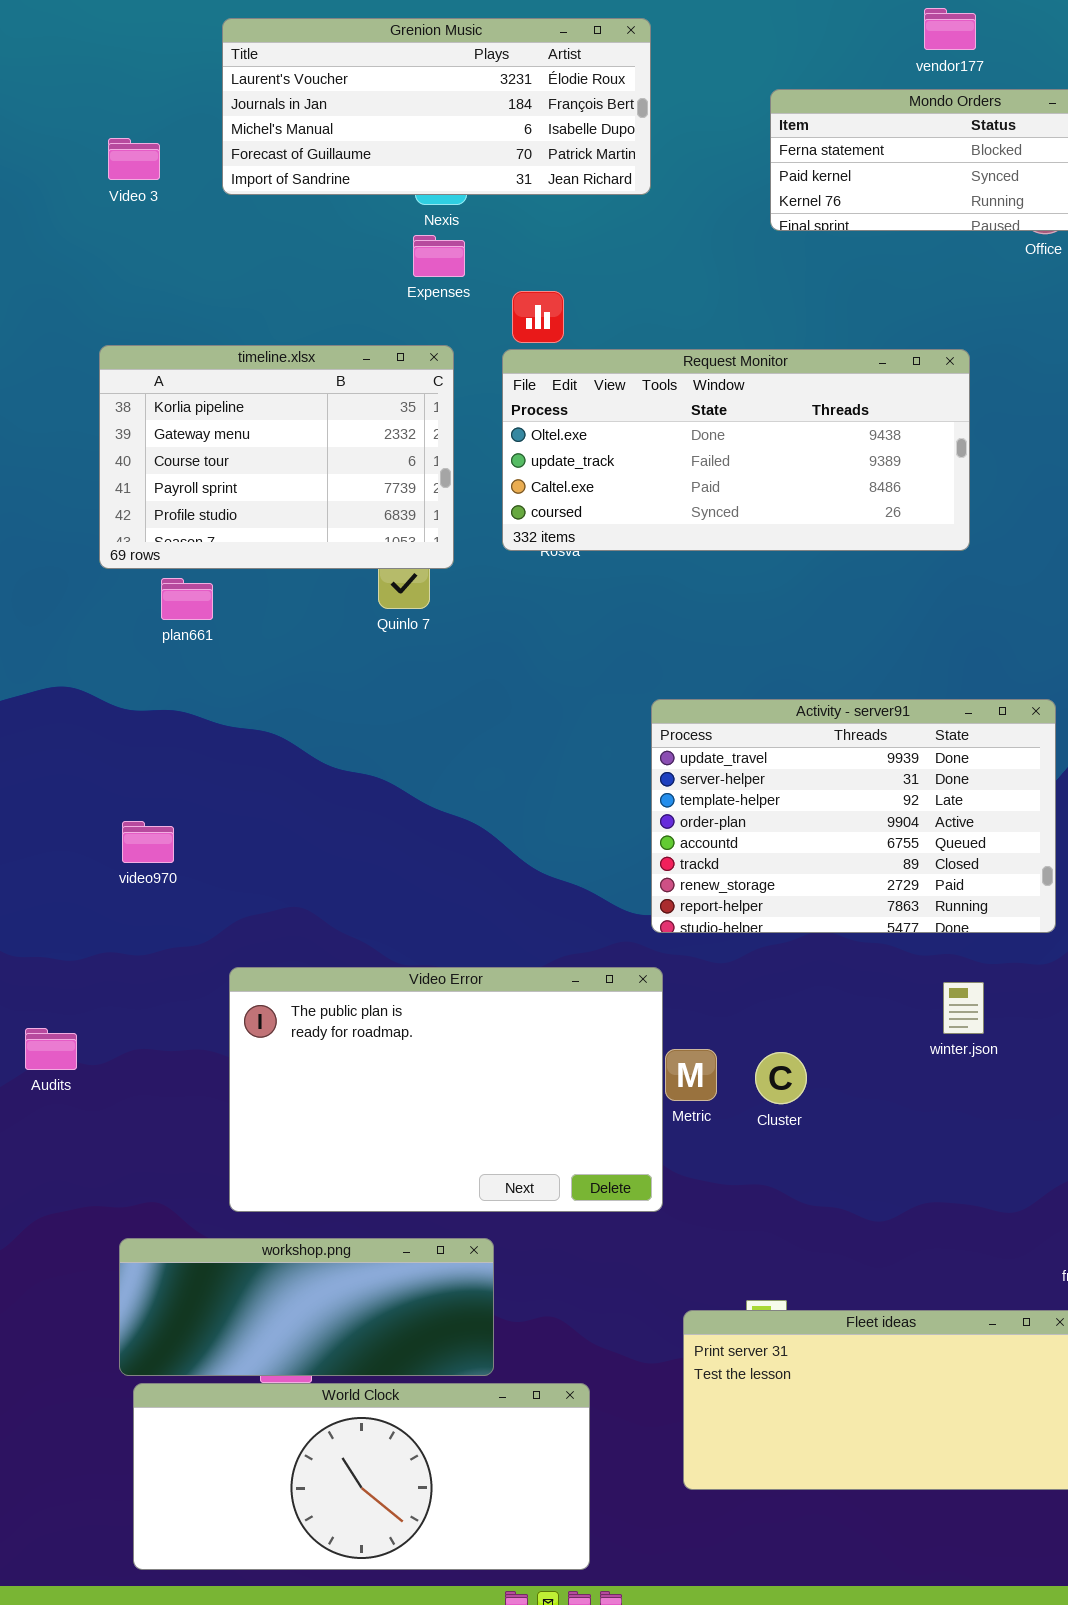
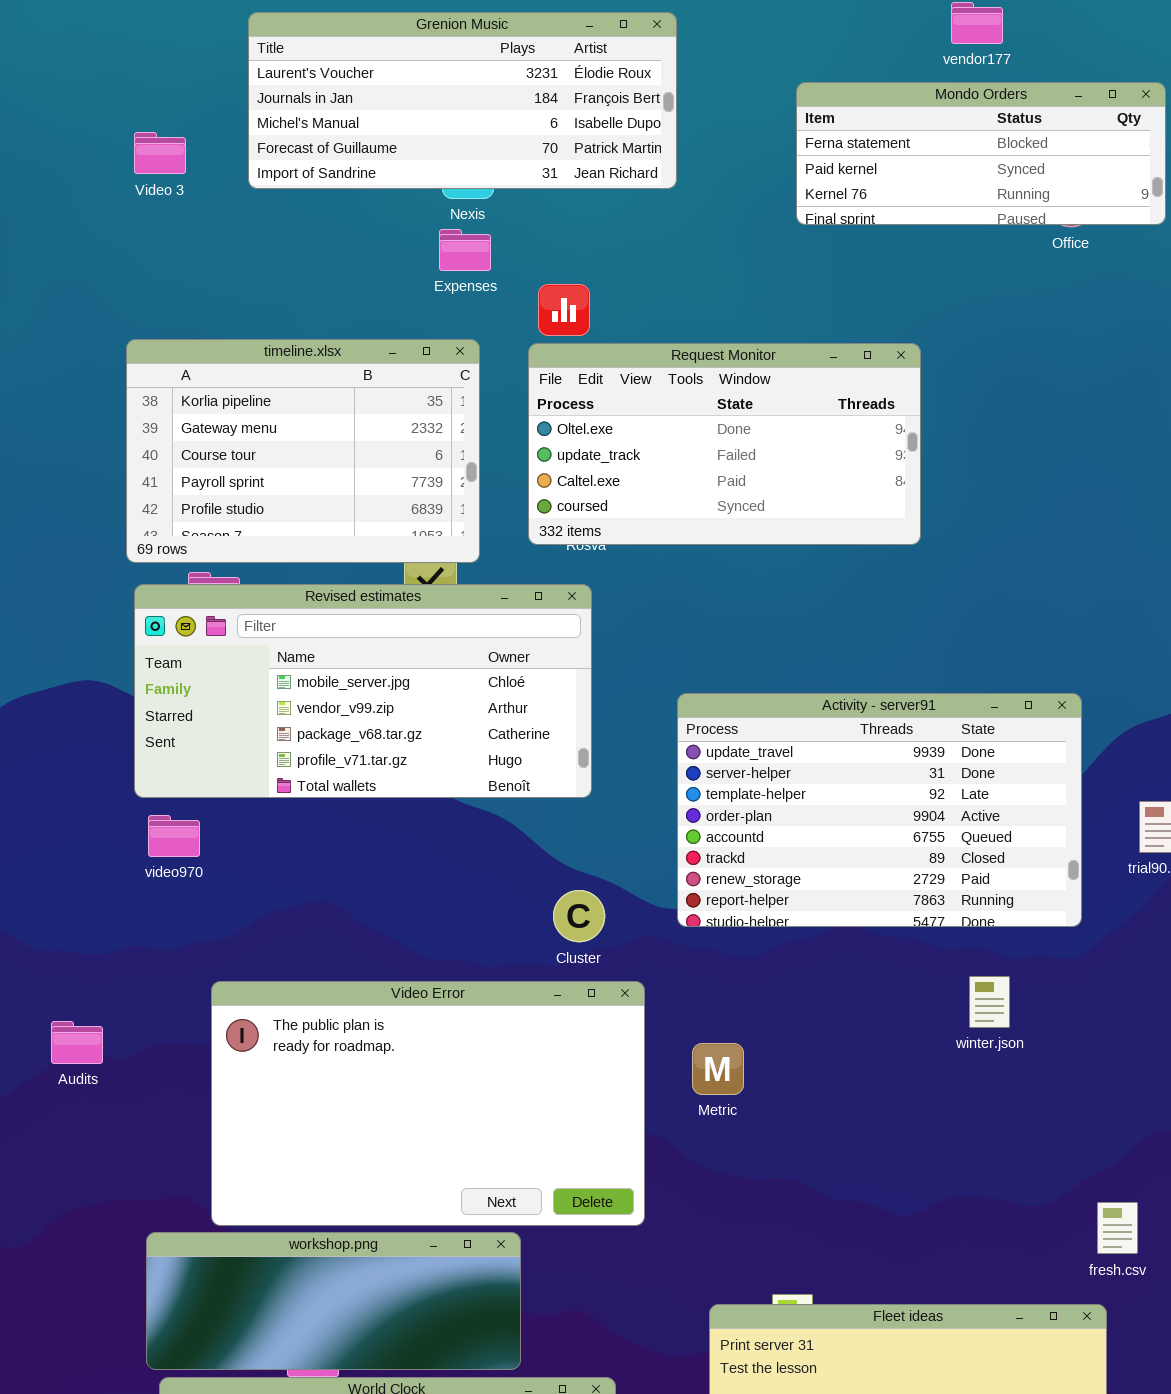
Request Monitor: [502,349,970,551] -> [528,343,921,545], resized
Revised estimates: none -> [134,584,592,798], opened
Video Error: [229,967,663,1212] -> [211,981,645,1226], moved
Cluster: [755,1052,807,1104] -> [553,890,605,942], moved

